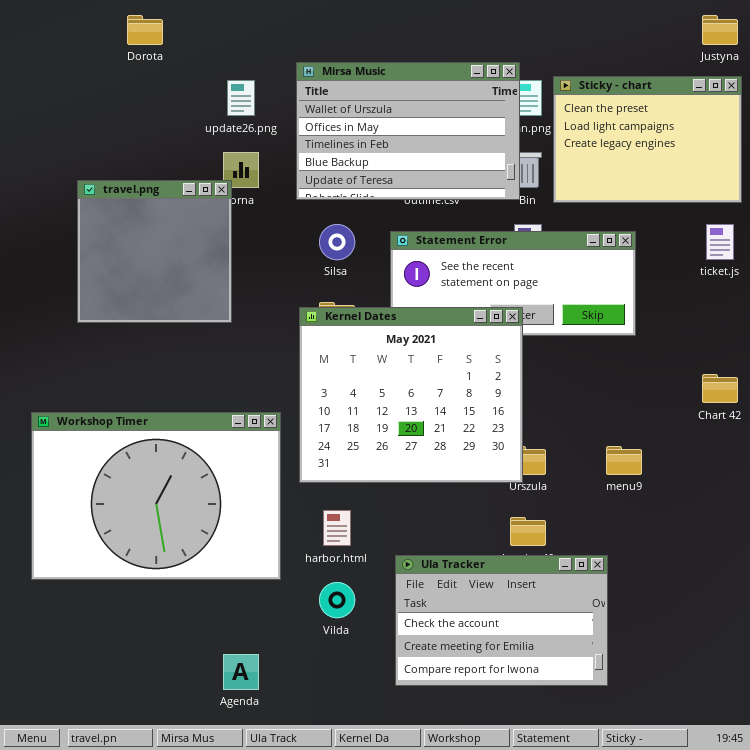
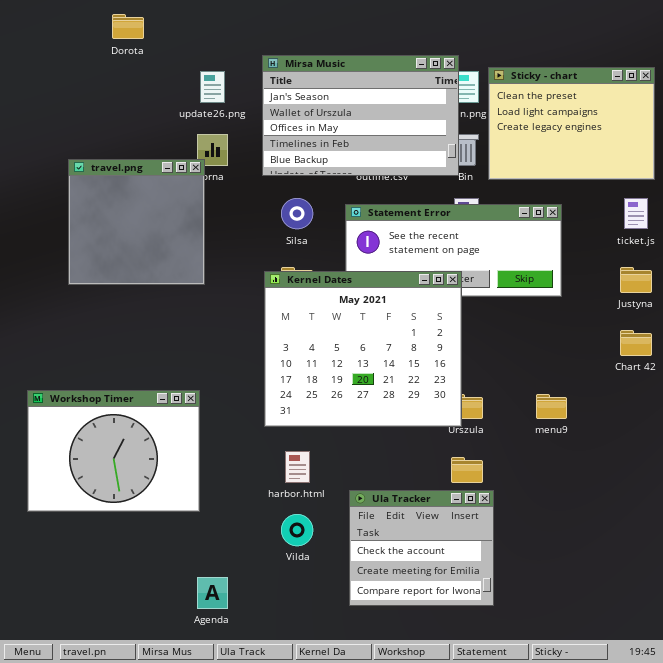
Justyna: [702,15,738,45] -> [620,267,652,293], moved
Mirsa Music: [296,62,520,200] -> [262,55,459,176], scrolled up 1 row
Workshop Timer: [31,412,281,580] -> [27,390,200,512], resized
Ula Tracker: [395,555,608,686] -> [349,490,494,606], resized

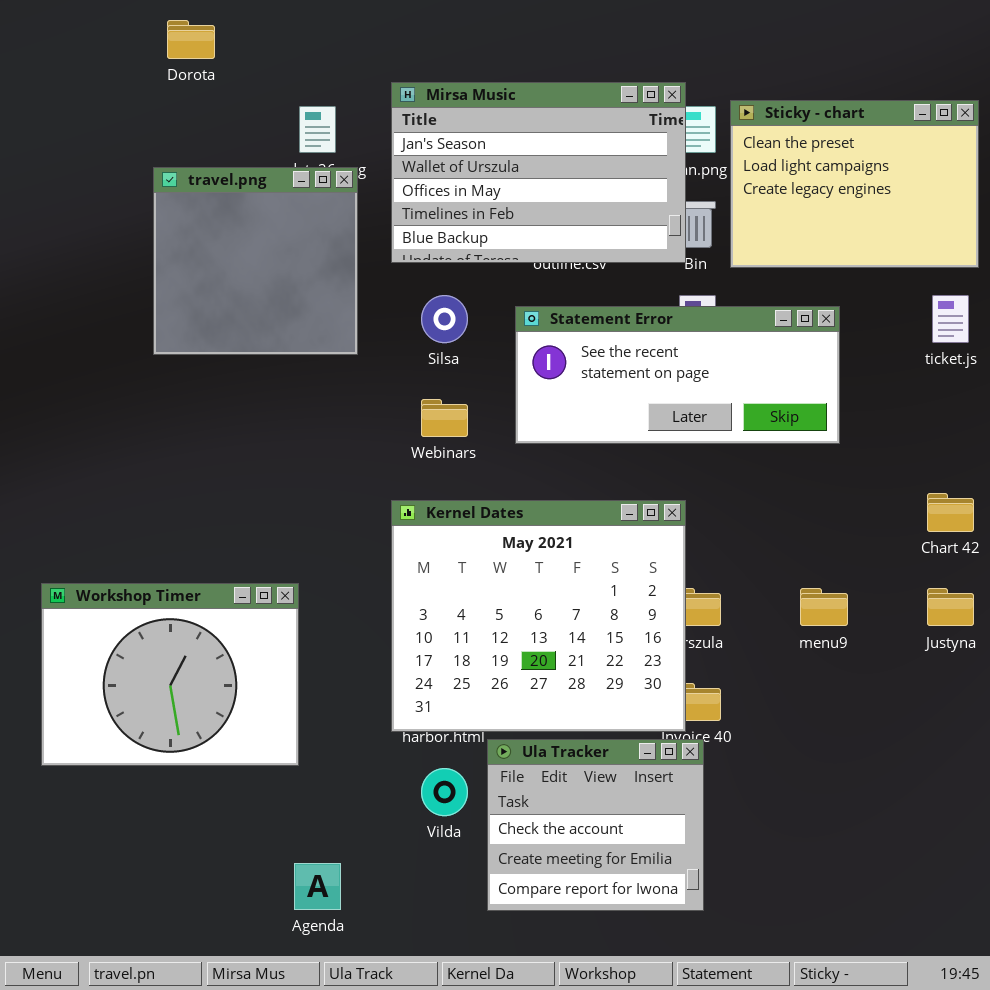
travel.png: [68,159,205,285] -> [153,167,358,355], moved
Justyna: [620,267,652,293] -> [927,588,974,626], moved
Kernel Dates: [264,271,462,427] -> [391,500,686,732], moved
Ula Tracker: [349,490,494,606] -> [487,739,704,911], moved

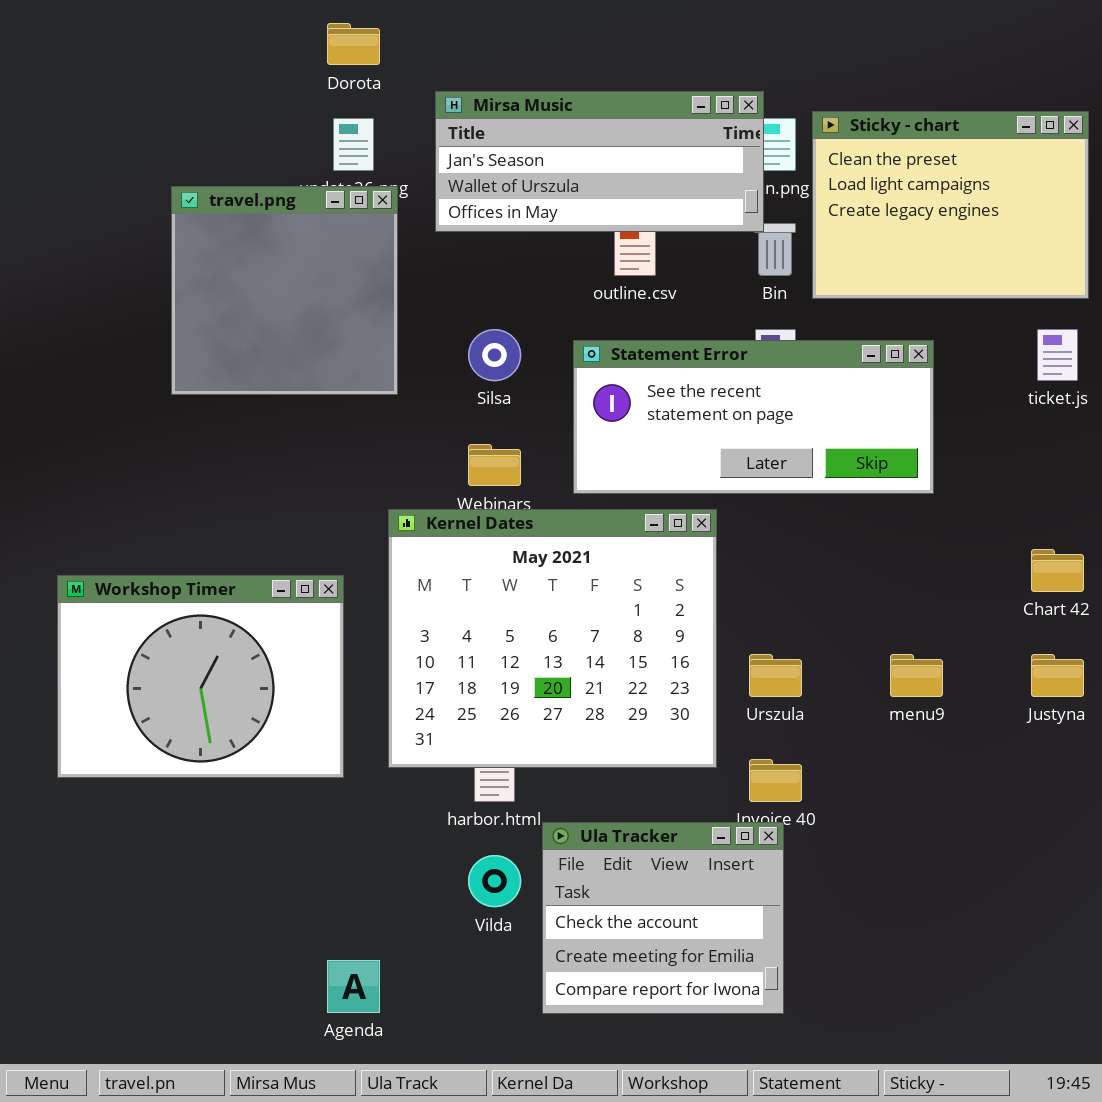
Dorota: [167,20,215,59] -> [327,23,380,65], moved
Mirsa Music: [391,82,686,263] -> [435,91,764,232], resized
Kernel Dates: [391,500,686,732] -> [388,509,717,768], moved
Workshop Timer: [41,583,299,766] -> [57,575,344,778], moved

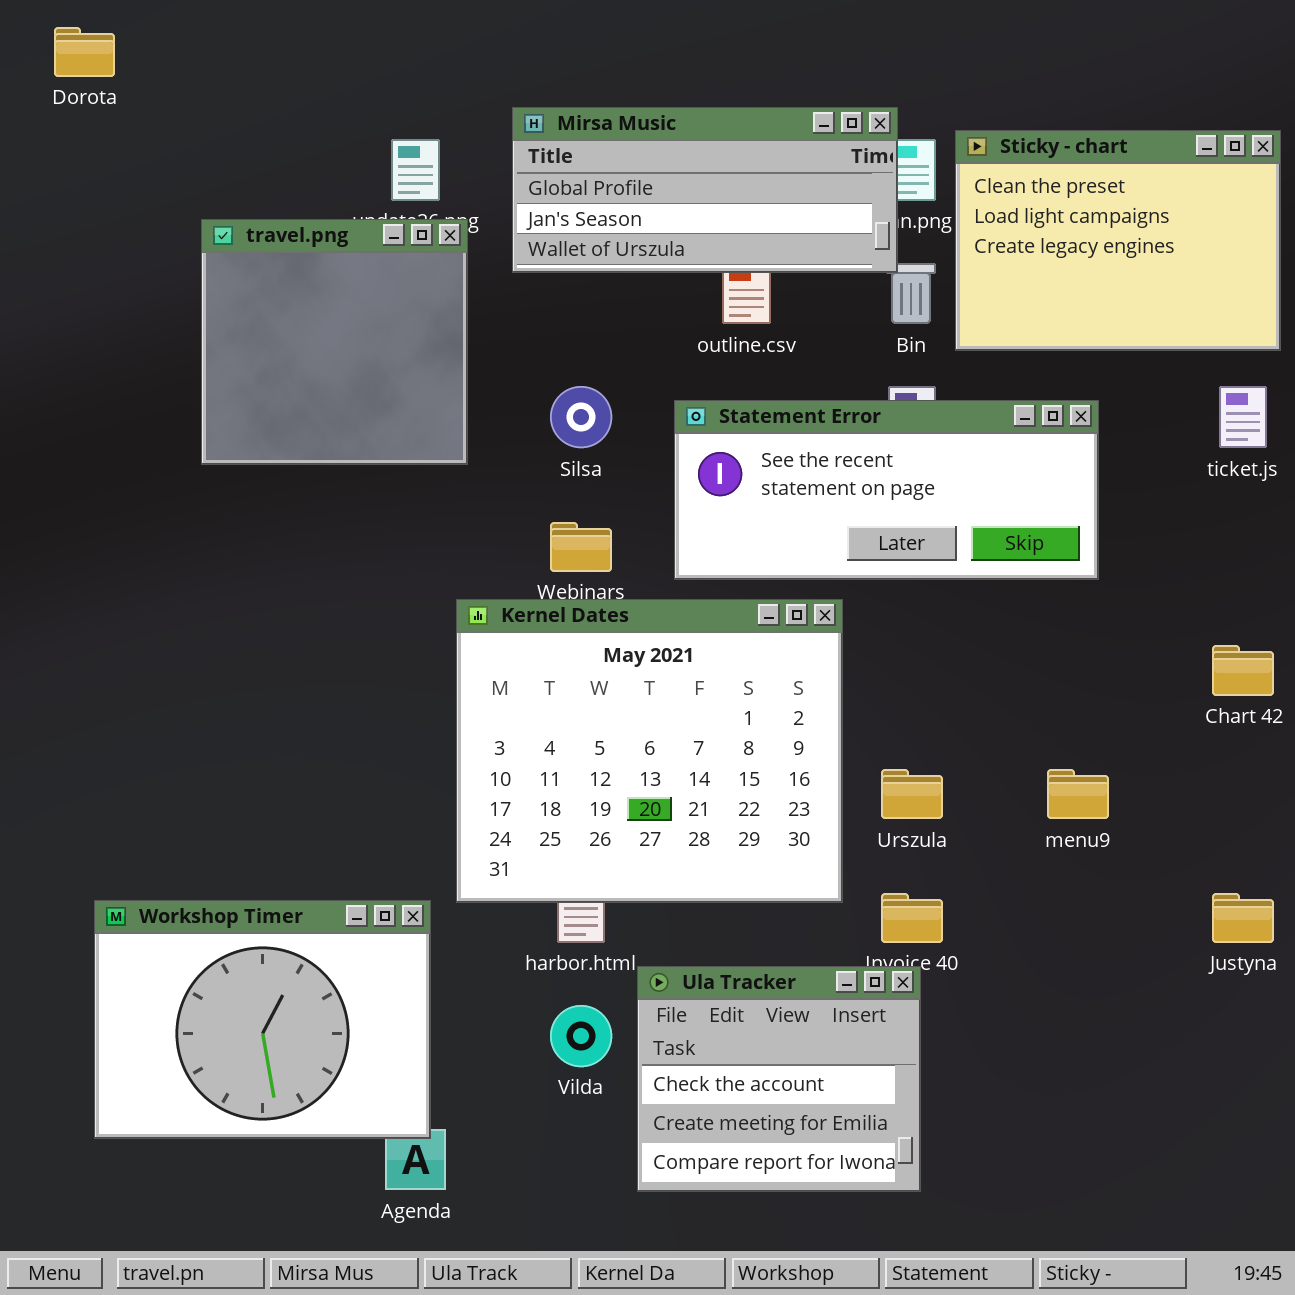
Dorota: [327,23,380,65] -> [54,27,115,77], moved
Mirsa Music: [435,91,764,232] -> [512,107,898,273], scrolled up 1 row
Workshop Timer: [57,575,344,778] -> [94,900,431,1139], moved
Justyna: [1031,654,1084,697] -> [1212,893,1274,943], moved

